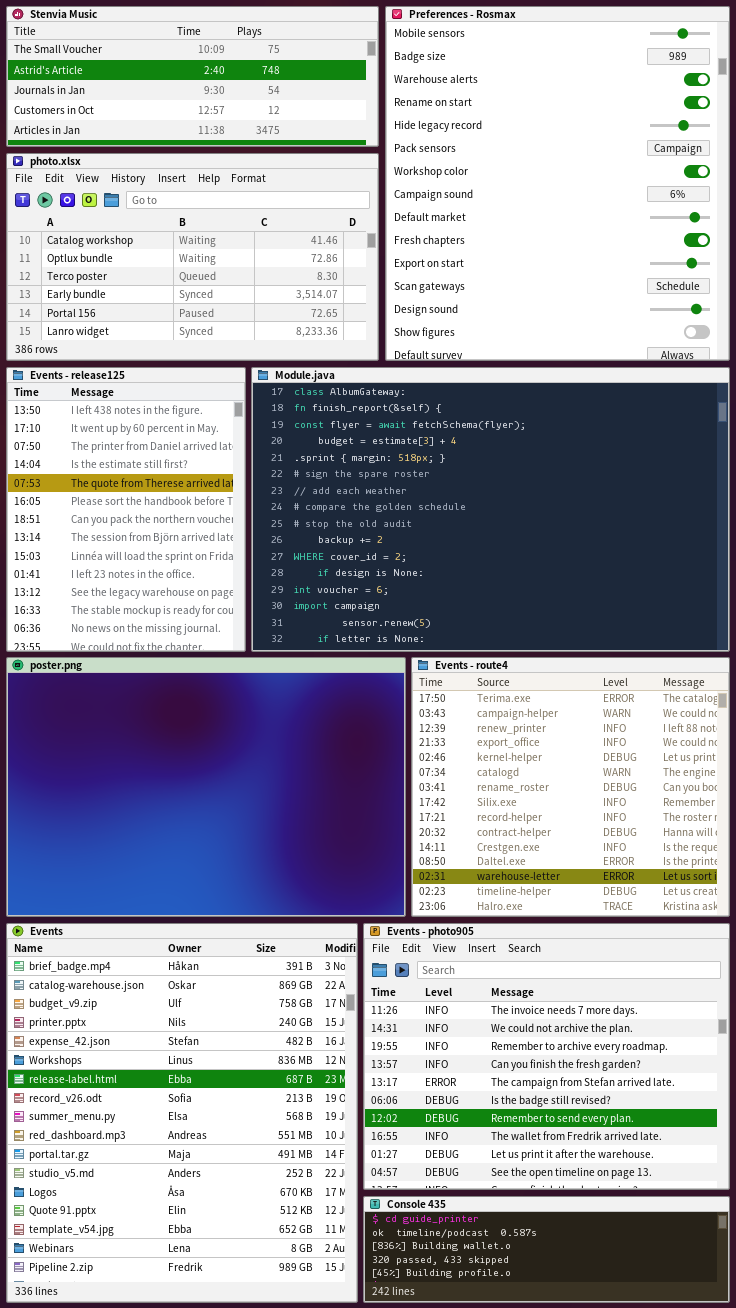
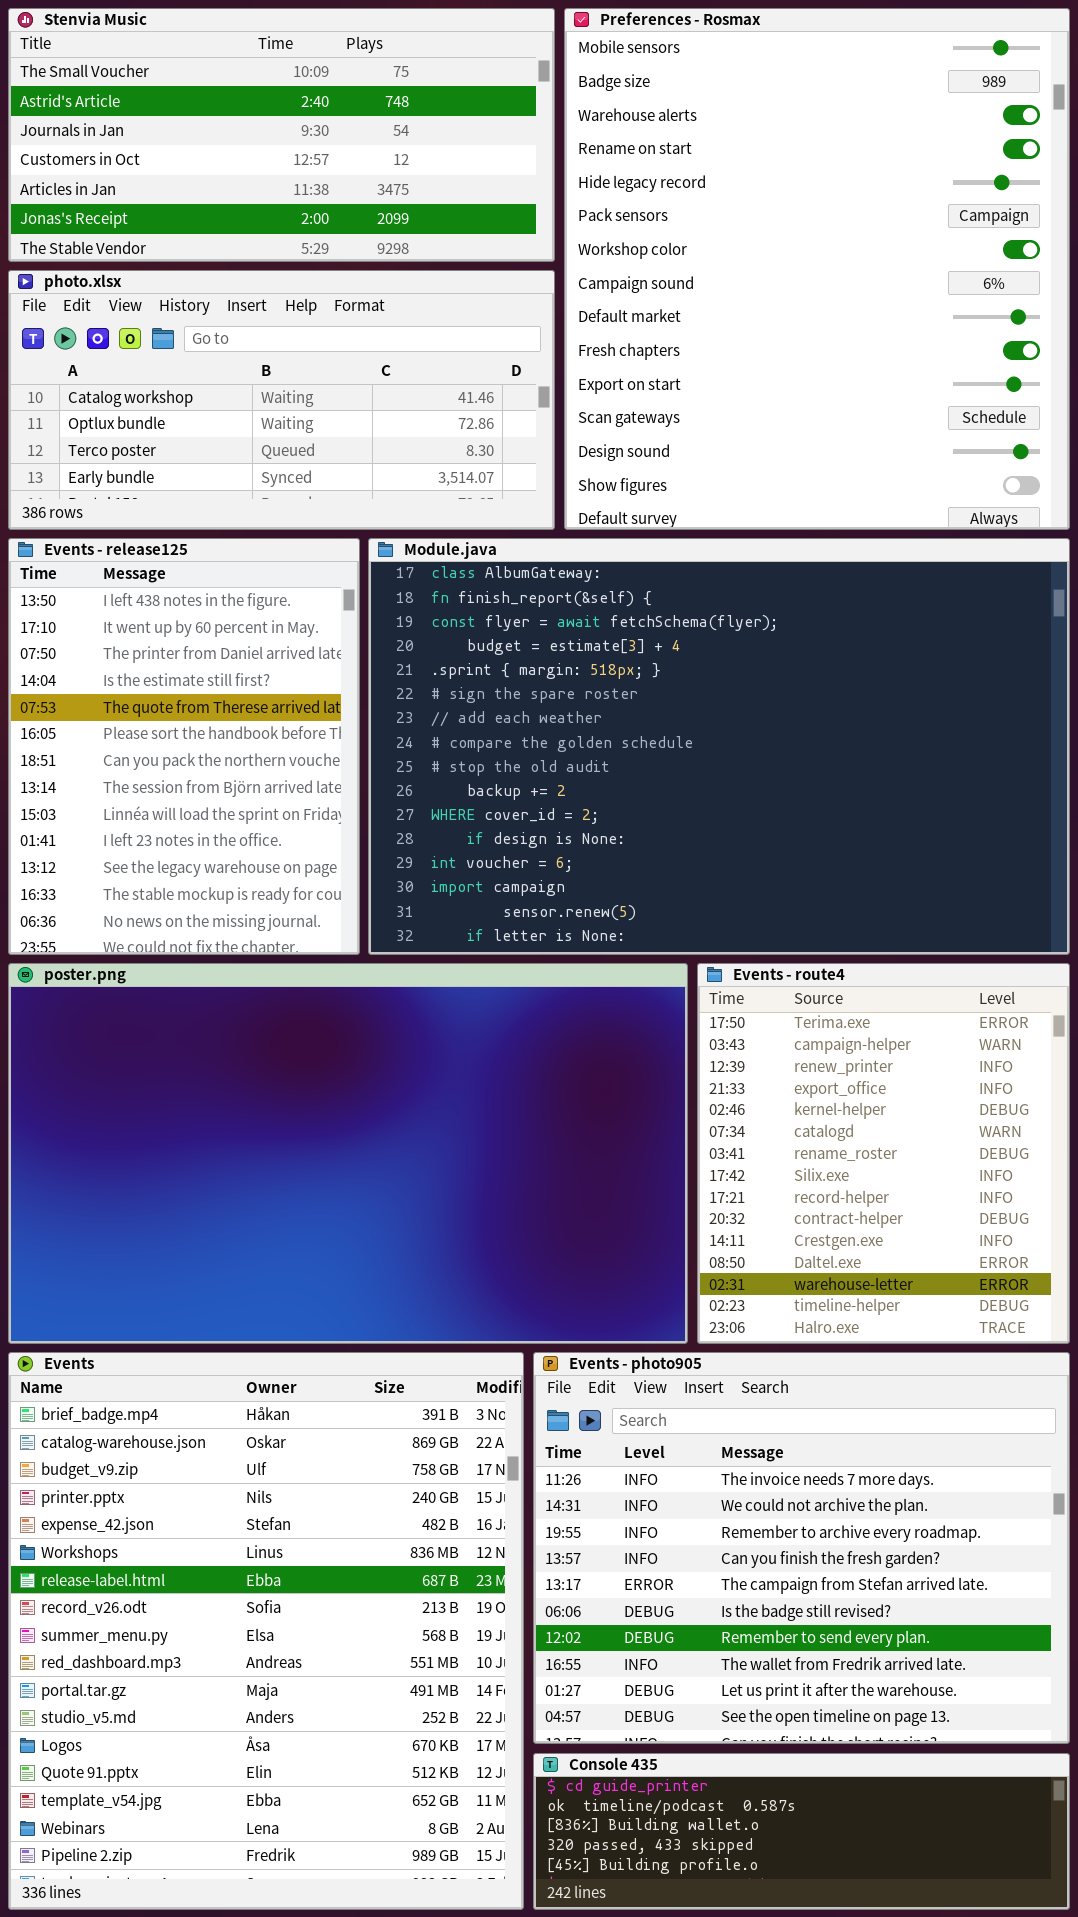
Stenvia Music: [6,6,379,147] -> [8,8,555,262], resized
photo.xlsx: [6,153,379,361] -> [8,270,555,530], resized
poster.png: [6,657,406,917] -> [8,963,688,1344], resized
Events - route4: [411,657,730,917] -> [697,963,1070,1344], resized

